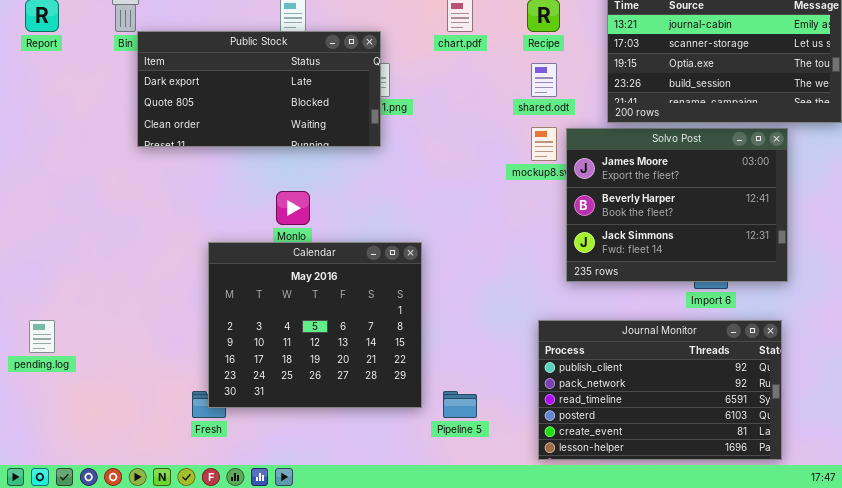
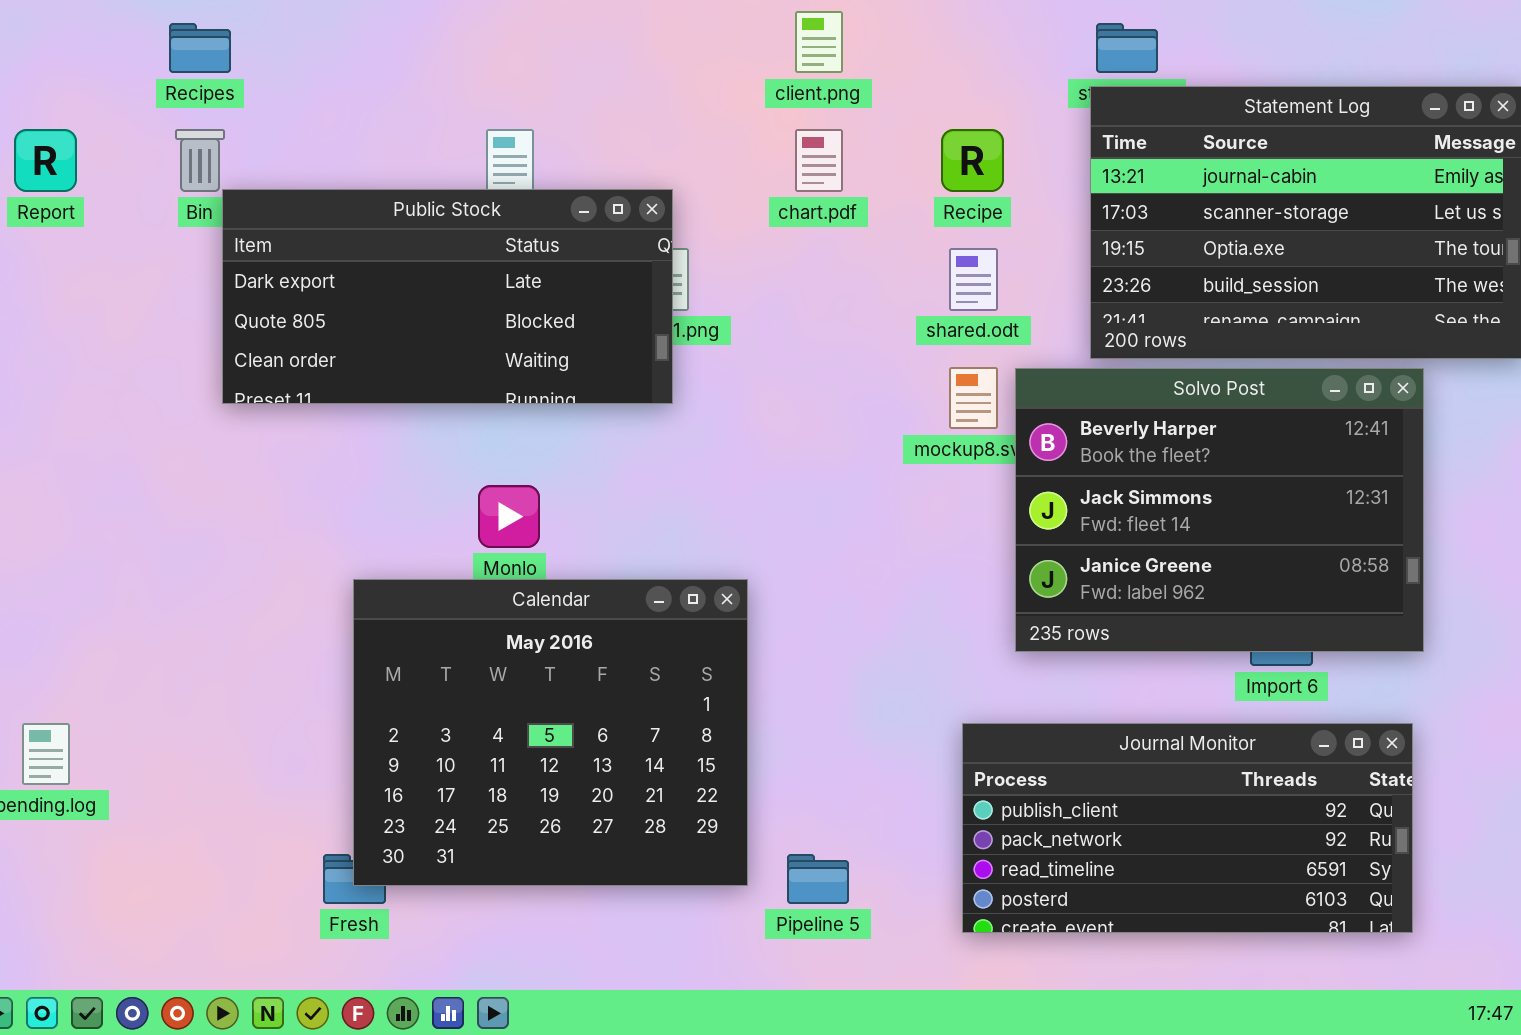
Solvo Post: [566,128,788,282] -> [1015,368,1424,652], scrolled down 1 row
Journal Monitor: [538,320,782,460] -> [962,723,1413,933], resized

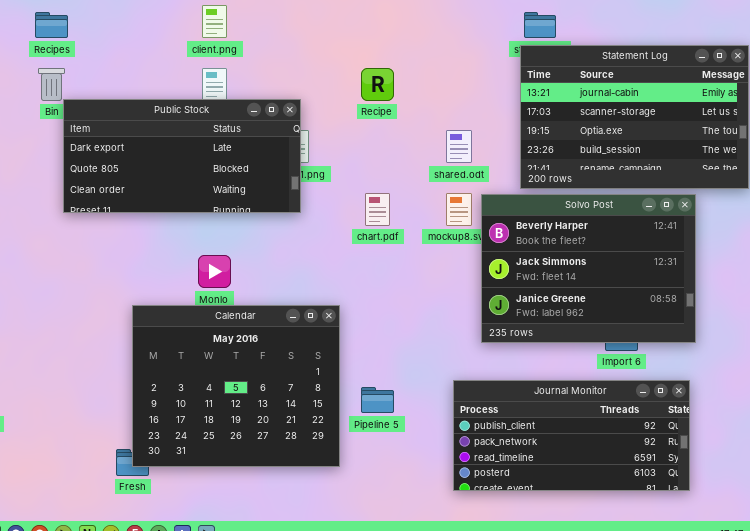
client.png: [795,11,843,73] -> [202,5,227,38], moved
chart.pdf: [795,129,843,192] -> [365,193,390,226], moved
Recipe: [941,129,1004,192] -> [361,68,394,101], moved
Pipeline 5: [787,854,849,904] -> [361,387,394,413], moved

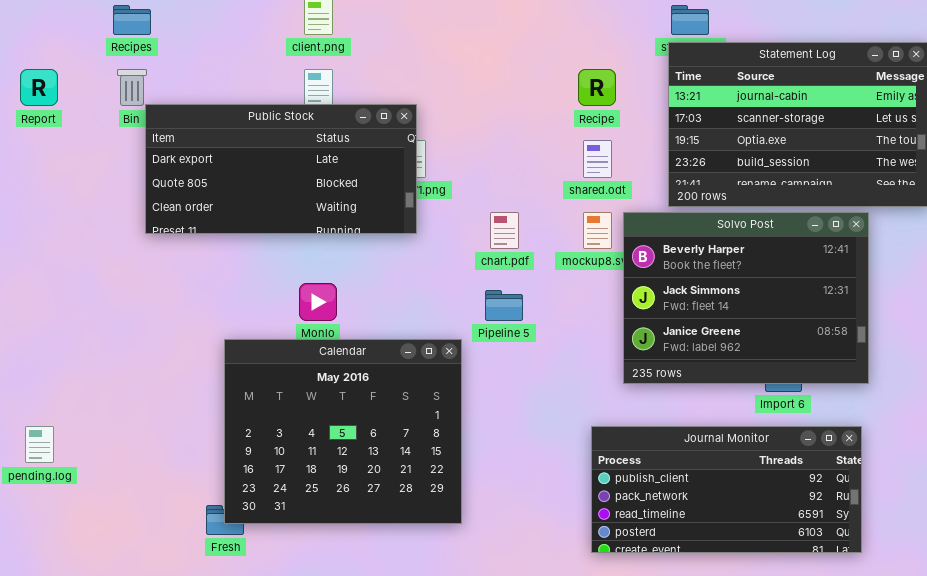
Recipe: [361,68,394,101] -> [578,69,616,106], moved
Pipeline 5: [361,387,394,413] -> [485,290,523,321], moved

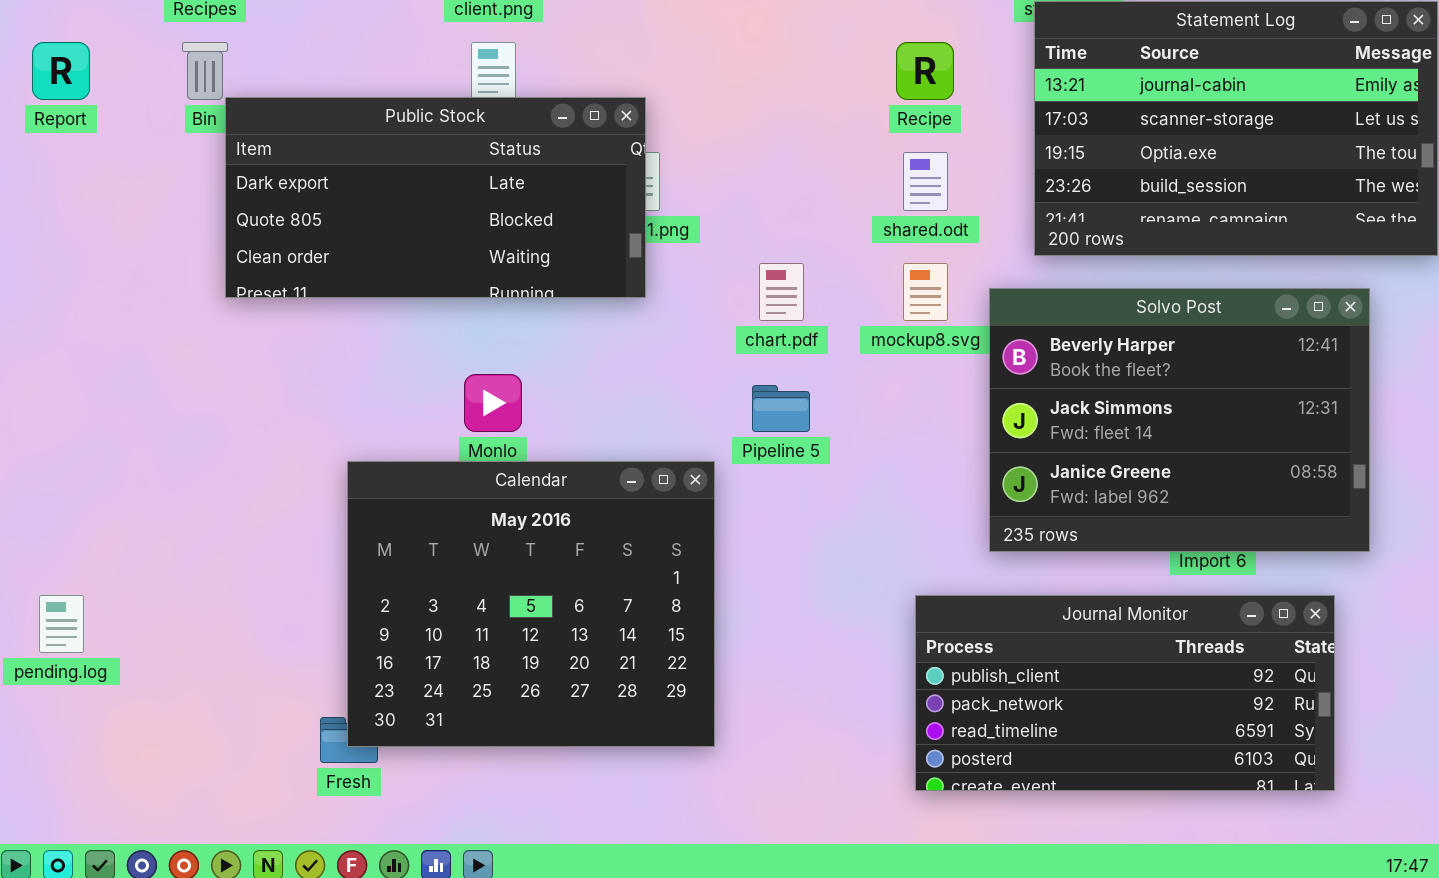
Solvo Post: [623,212,869,384] -> [989,288,1370,552], moved

